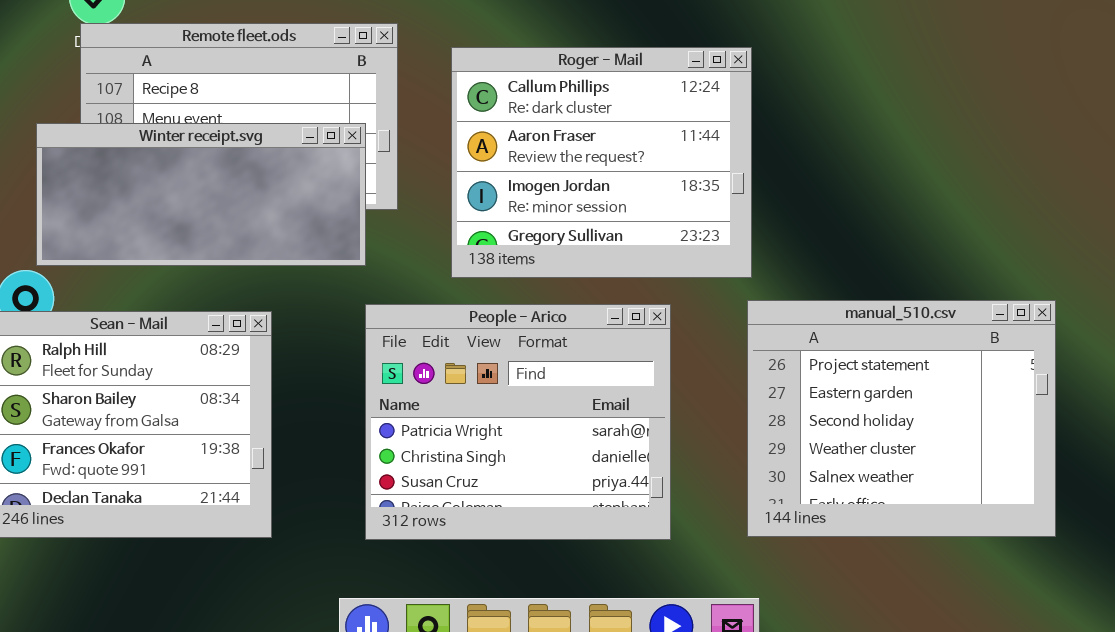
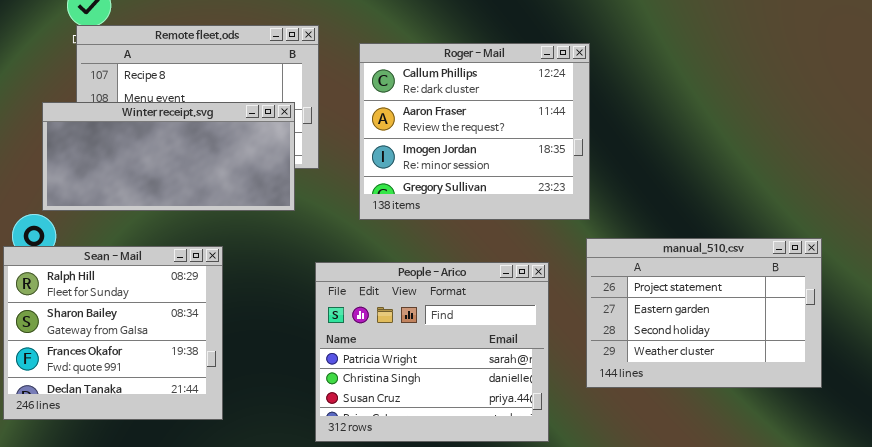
manual_510.csv: [747,300,1056,537] -> [586,238,822,388], resized
People - Arico: [365,304,671,540] -> [315,262,549,442], moved

